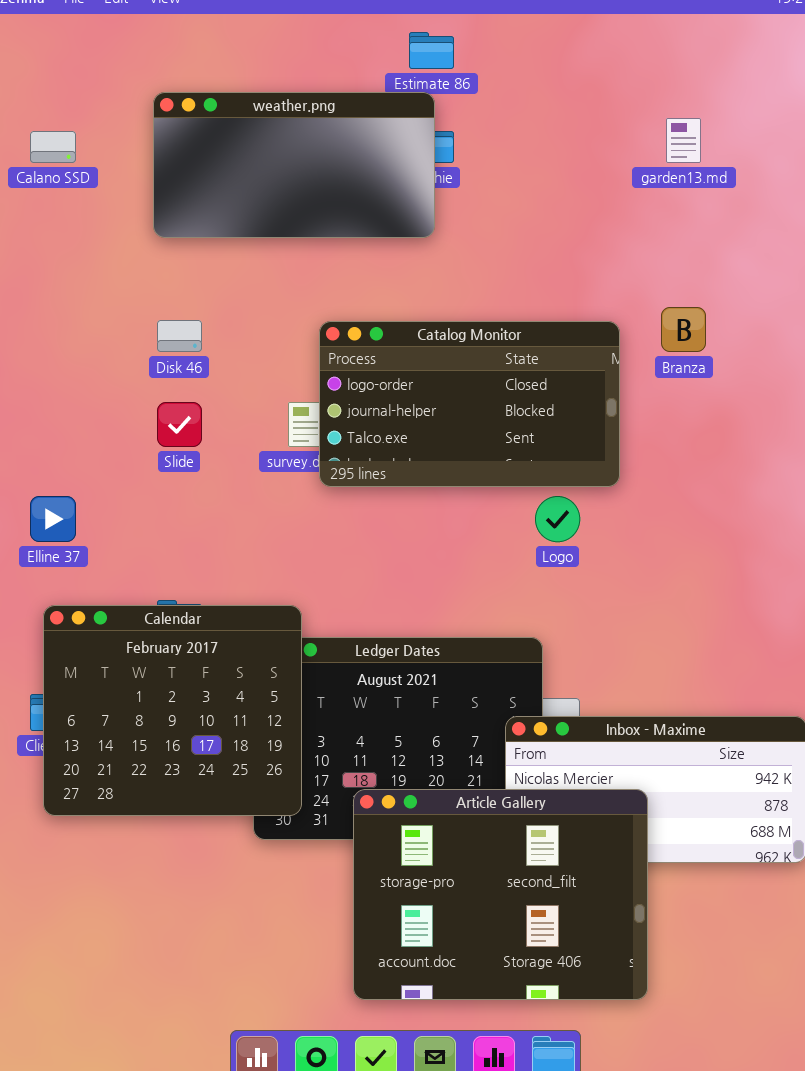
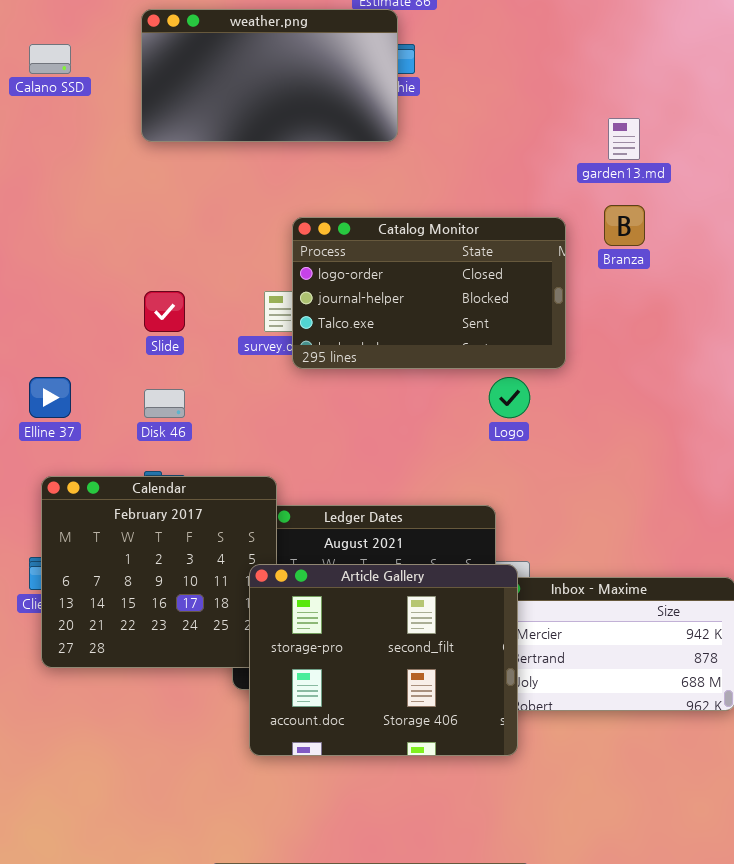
garden13.md: [666,118,701,163] -> [608,118,640,160], moved
Disk 46: [157,320,202,352] -> [144,389,185,418], moved
Article Gallery: [353,789,648,1000] -> [249,564,518,756], moved

